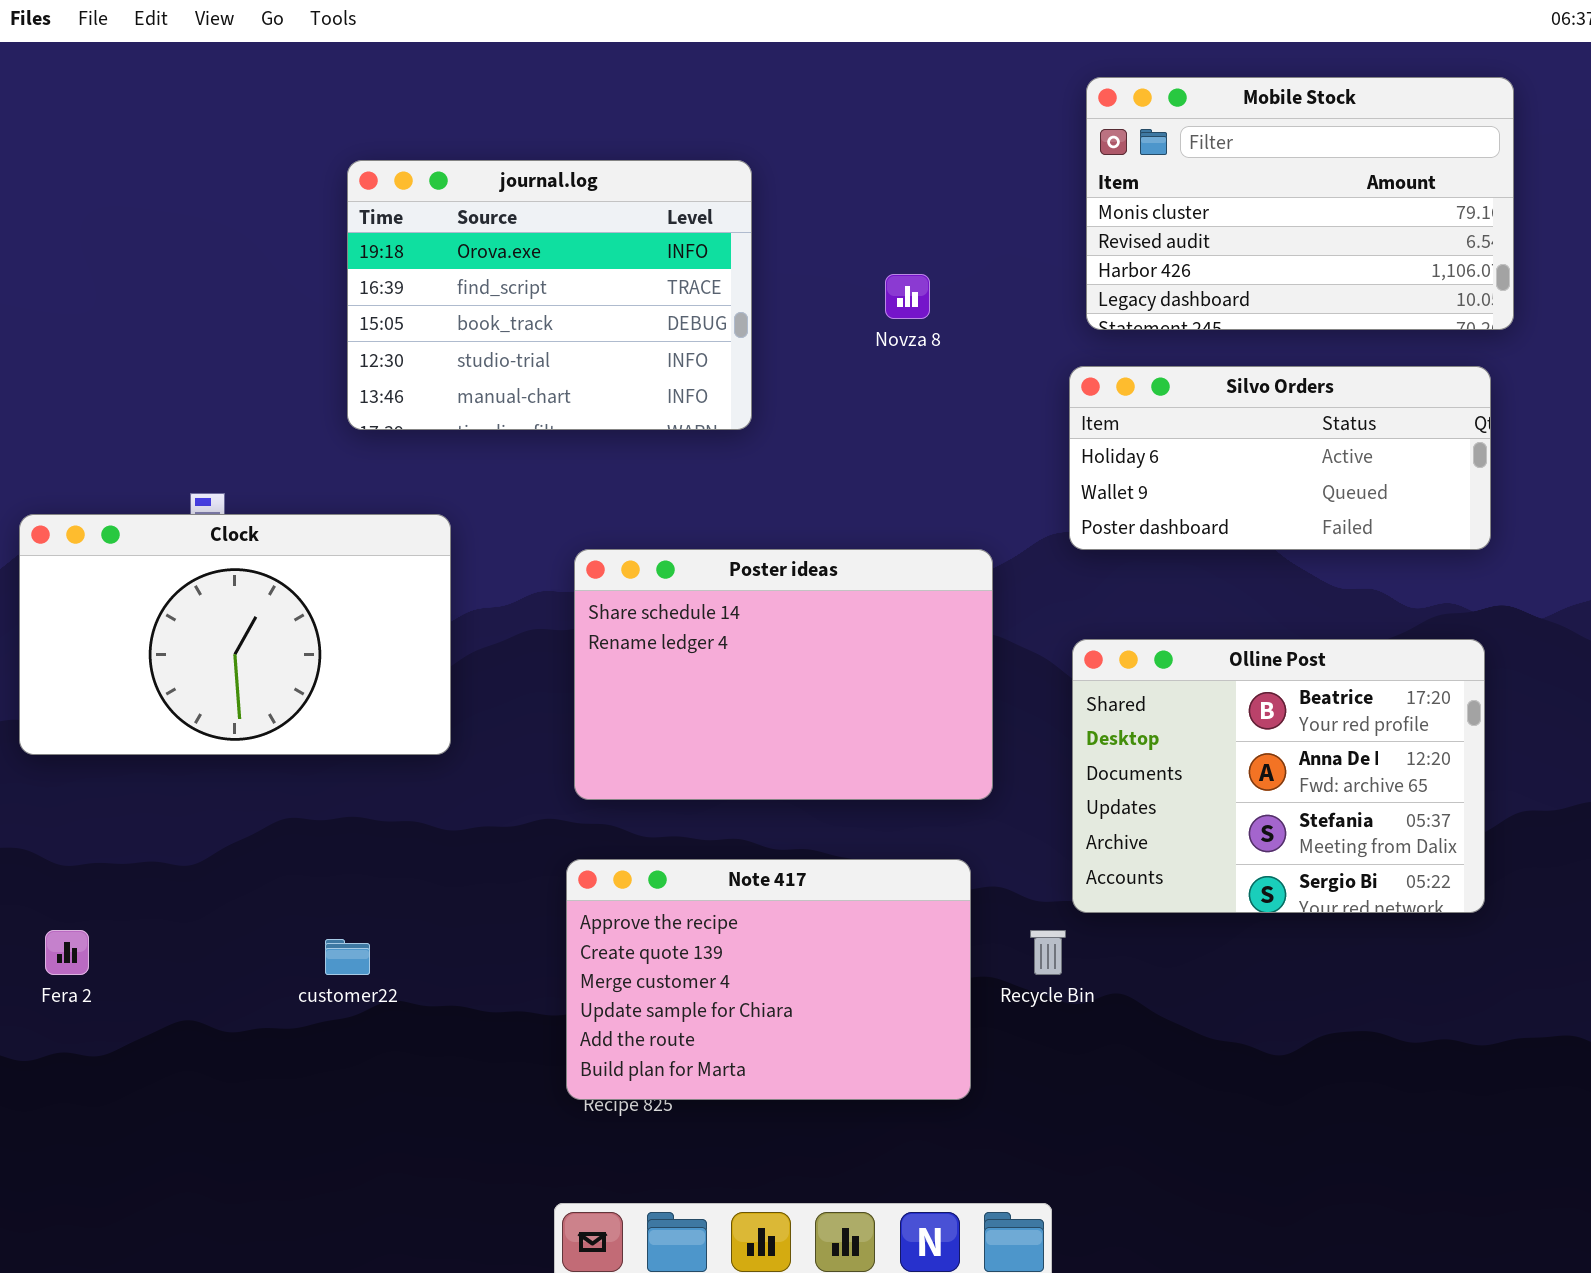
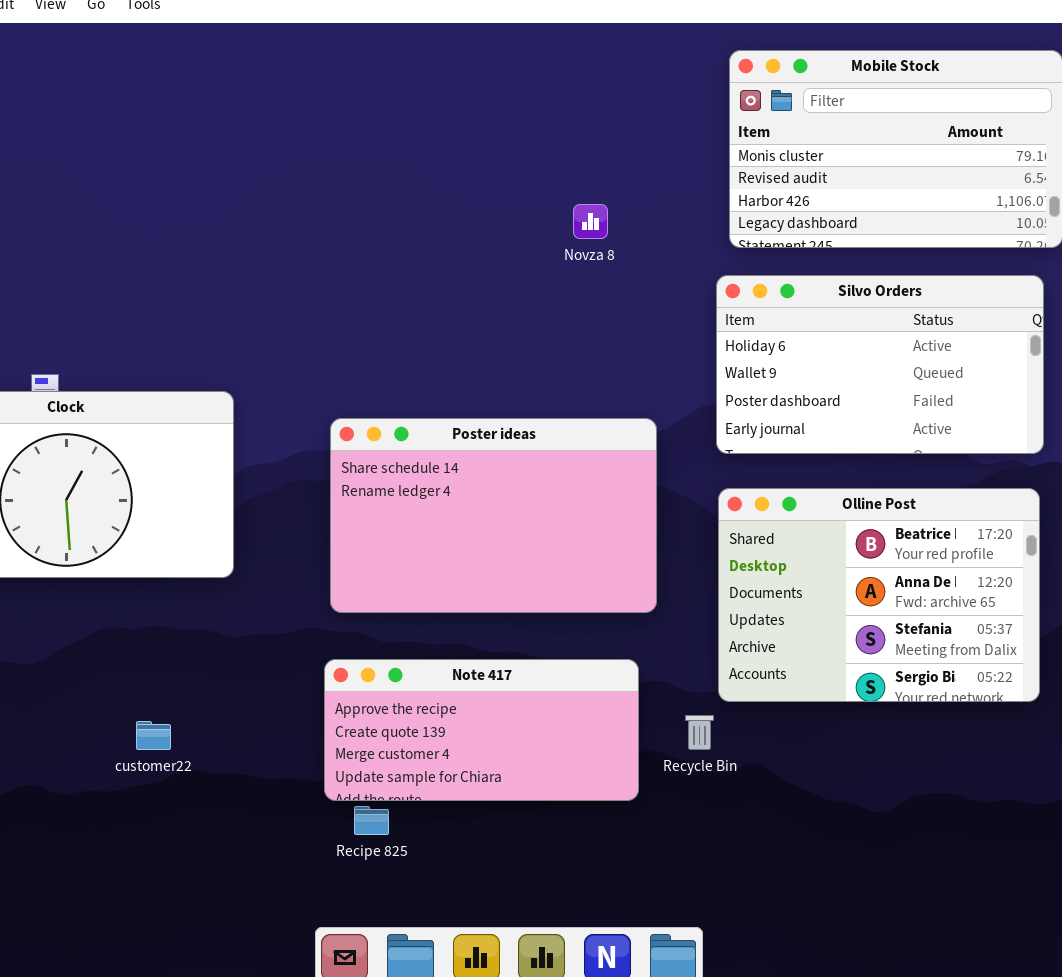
journal.log: [347,160,752,430] -> none, closed
Silvo Orders: [1069,366,1491,550] -> [716,275,1044,454], resized
Note 417: [566,859,971,1100] -> [324,659,639,801], resized

